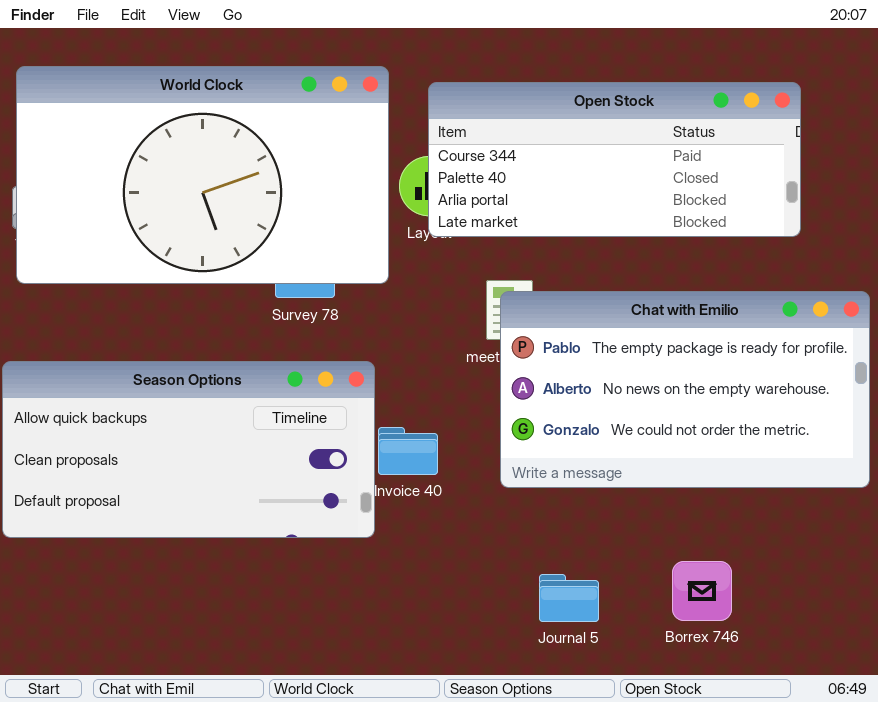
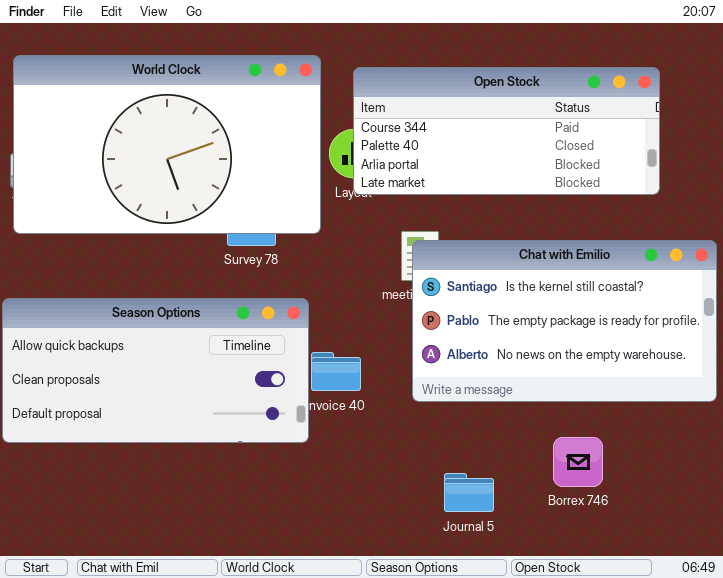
Chat with Emilio: [500,291,870,488] -> [412,240,717,402], scrolled up 1 row
Borrex 746: [672,561,732,621] -> [553,437,603,487], moved

